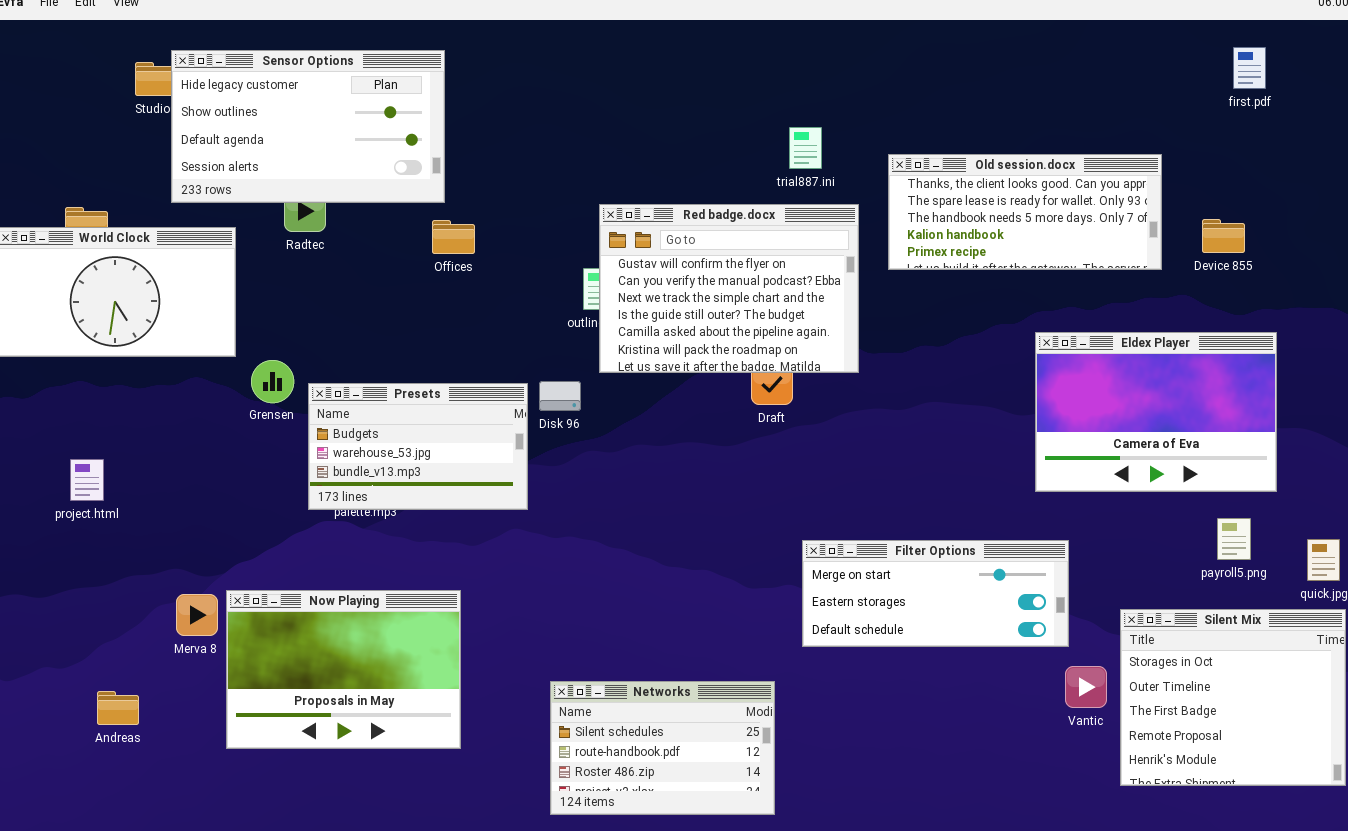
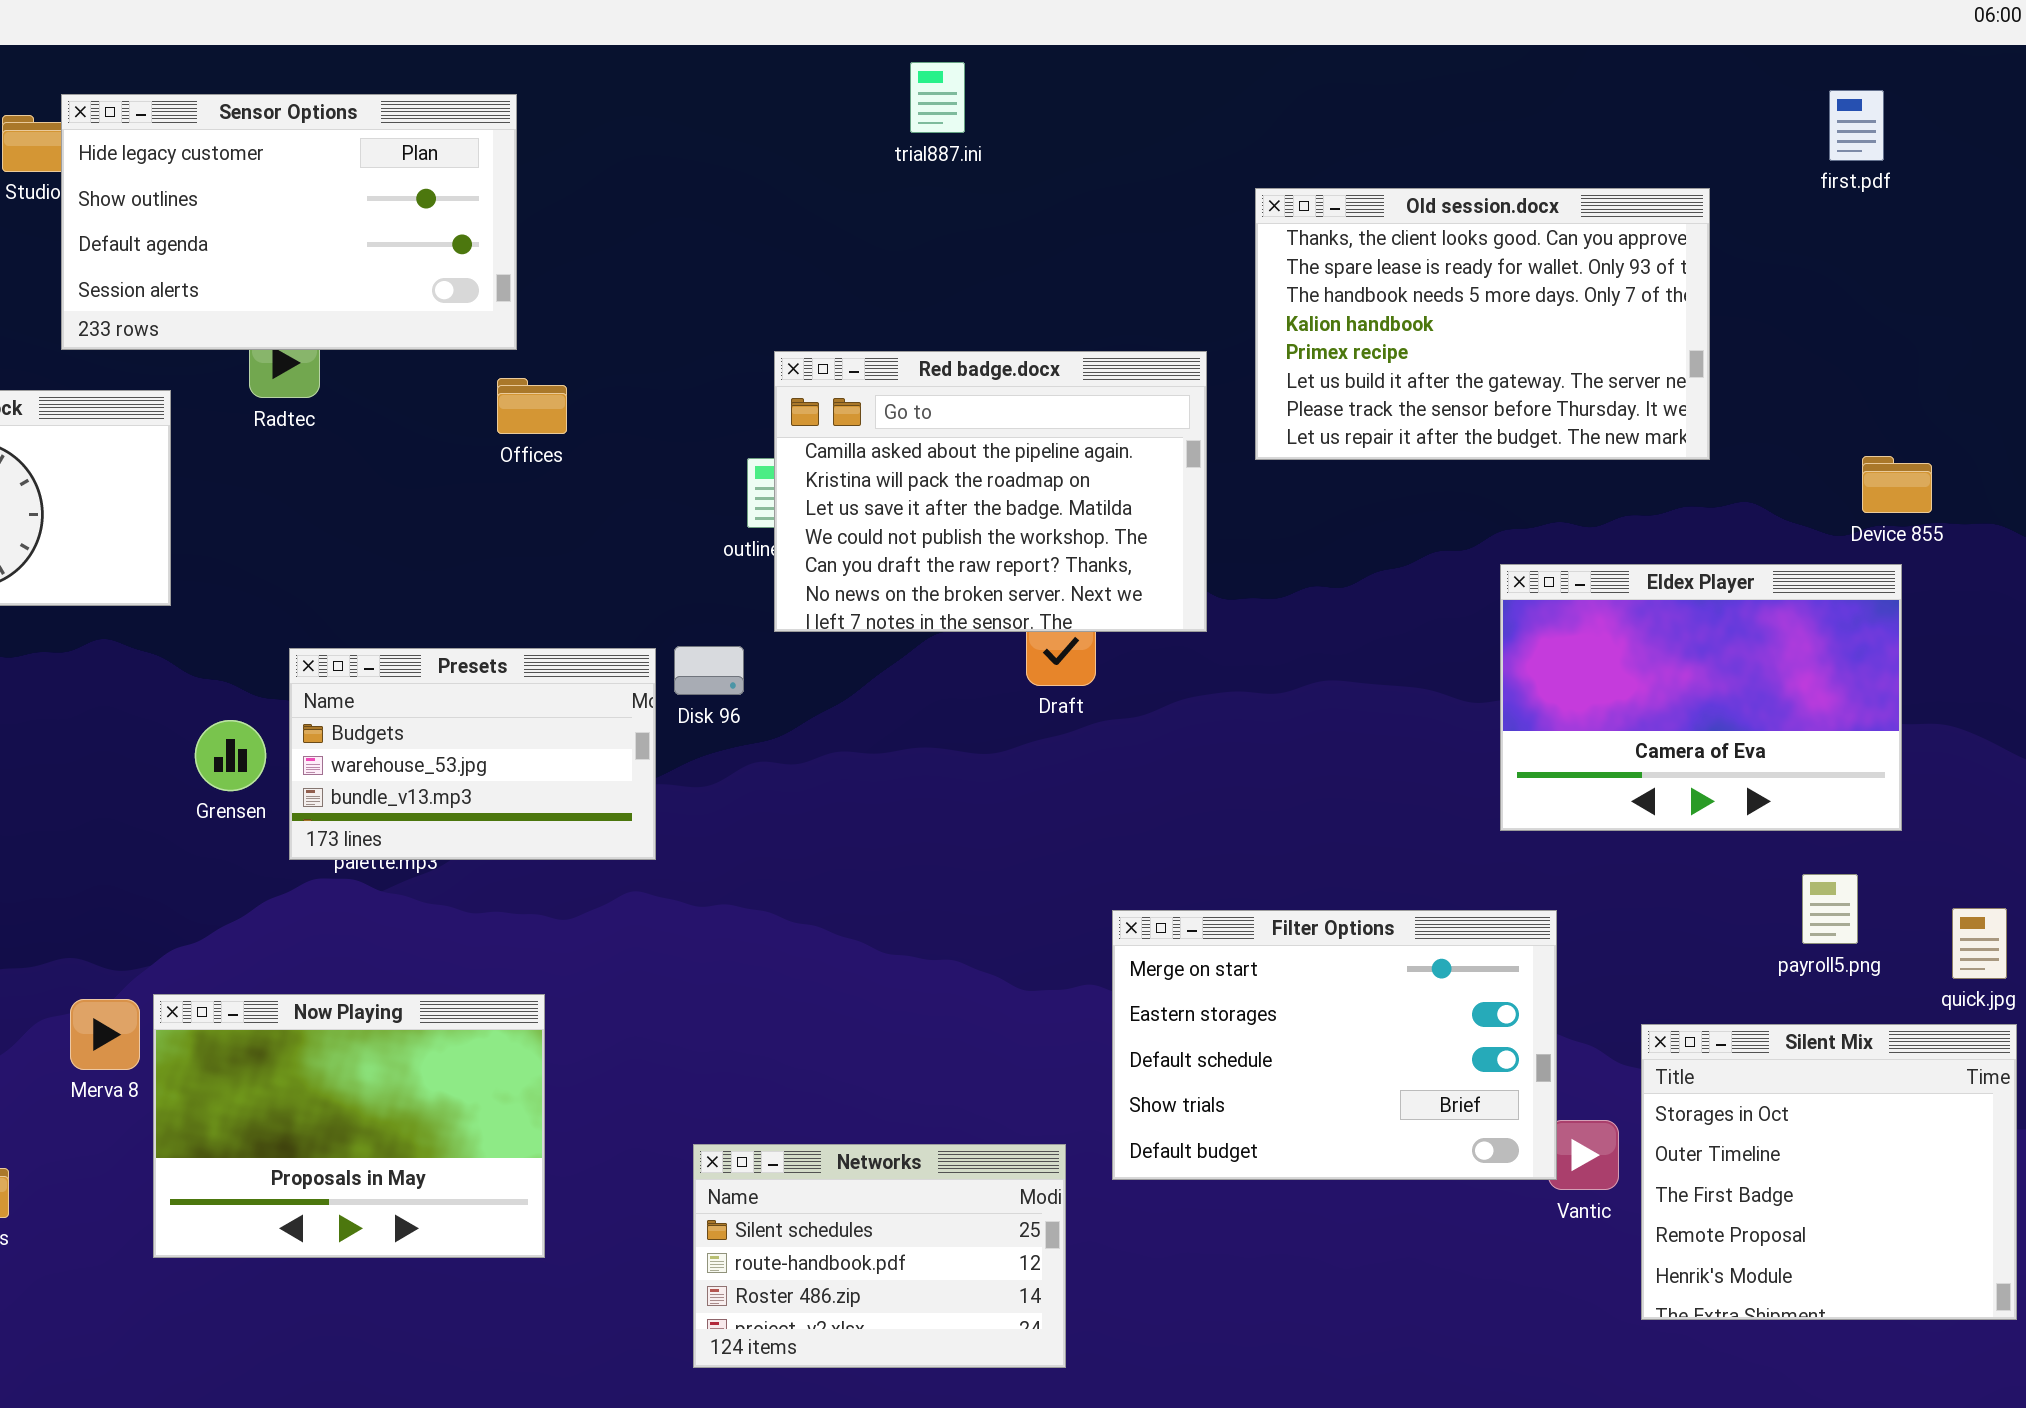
trial887.ini: [789,127,822,169] -> [910,62,965,133], moved
Old session.docx: [888,154,1162,270] -> [1255,188,1710,460], resized
Red badge.docx: [599,204,859,373] -> [774,351,1207,632], scrolled down 4 rows
Device 855: [1202,219,1245,253] -> [1862,456,1932,513], moved
Grensen: [251,360,294,403] -> [195,720,266,791], moved
Filter Options: [802,540,1069,647] -> [1112,910,1557,1180], resized

